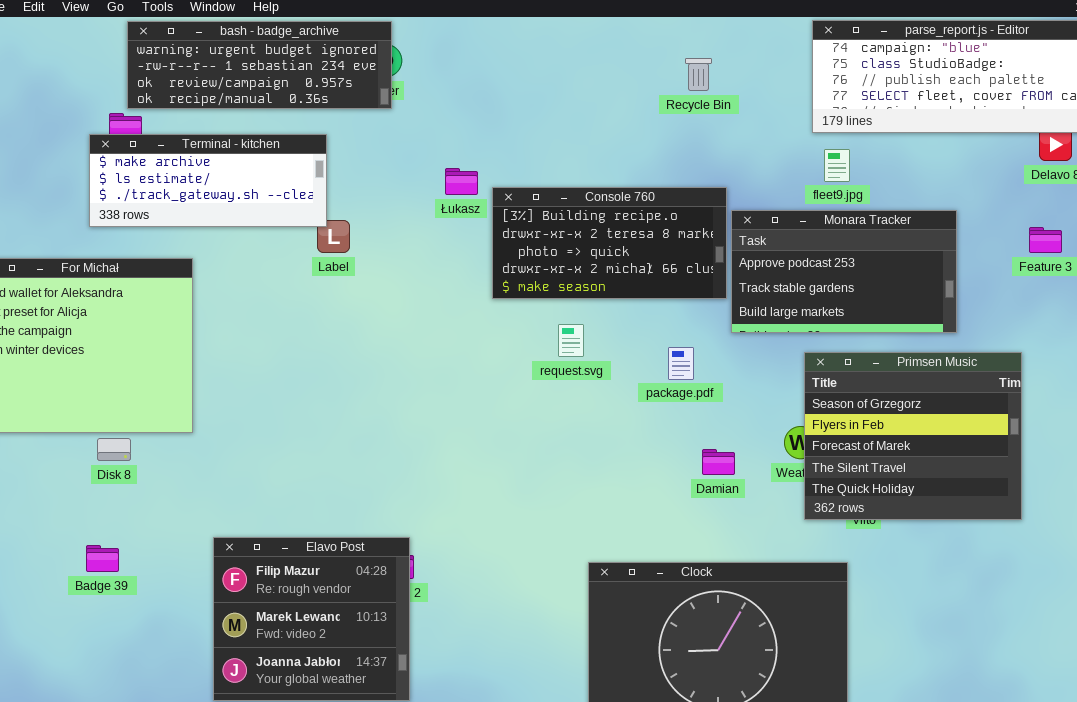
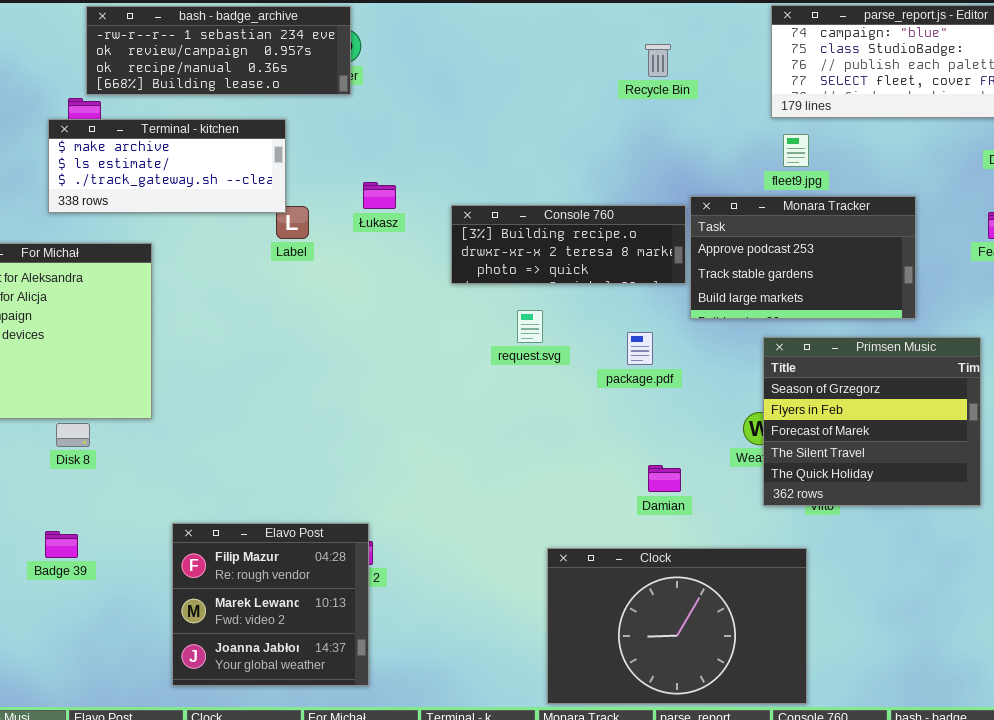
bash - badge_archive: [127,21,392,109] -> [86,6,351,95], scrolled down 1 row
Łukasz: [445,168,478,195] -> [363,182,396,209], moved
Console 760: [492,187,727,299] -> [451,205,686,284], resized
Damian: [702,449,735,475] -> [648,465,681,492], moved

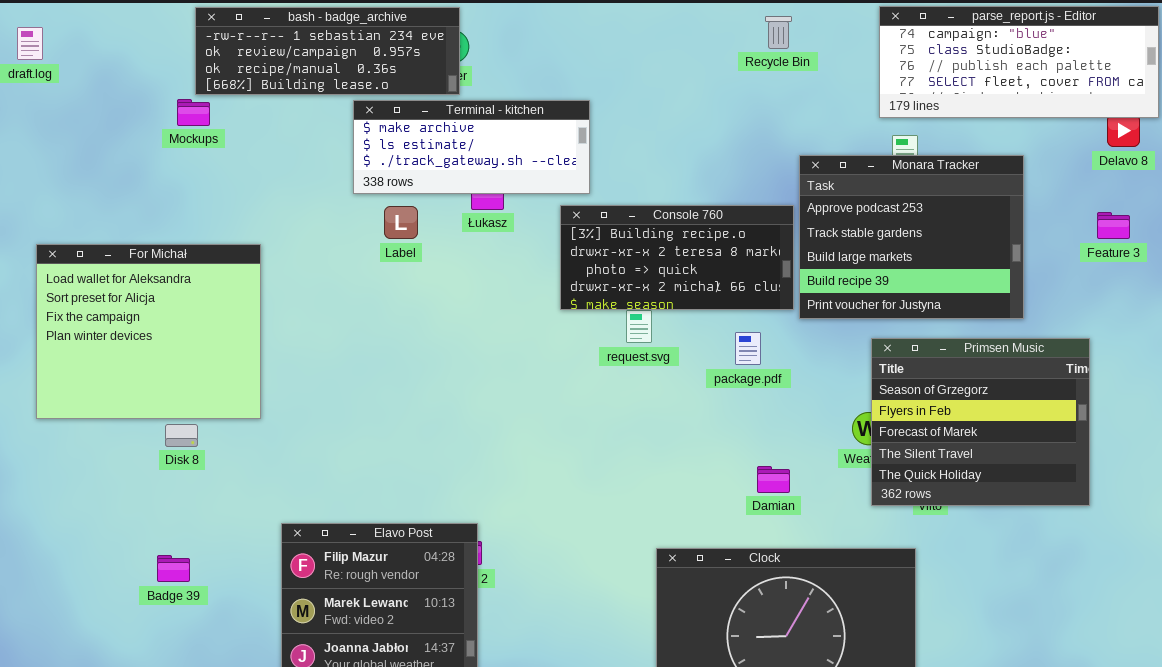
Recycle Bin: [645,44,671,77] -> [765,16,792,49], moved
Terminal - kitchen: [48,119,286,213] -> [353,100,590,194], moved
Monara Tracker: [690,196,916,319] -> [799,155,1024,319], resized
Console 760: [451,205,686,284] -> [560,205,794,310], resized
Badge 39: [45,531,78,558] -> [157,555,190,582], moved

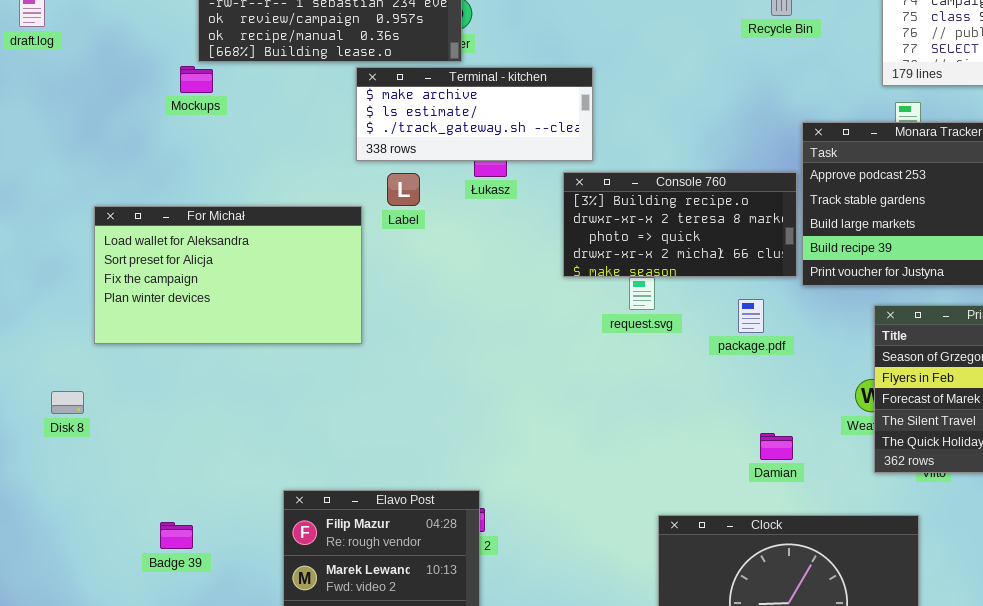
For Michał: [36,244,261,419] -> [94,206,362,344], moved, resized
Disk 8: [165,424,198,447] -> [51,391,84,414], moved

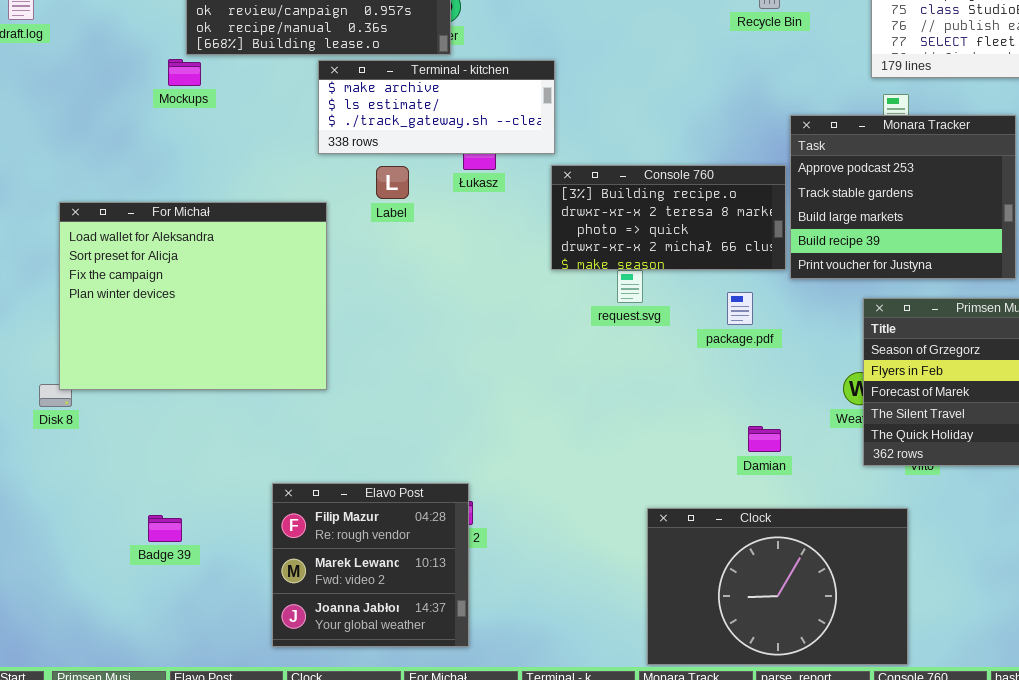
Terminal - kitchen: [356,67,593,161] -> [318,60,555,154], moved
For Michał: [94,206,362,344] -> [59,202,327,390], moved, resized

